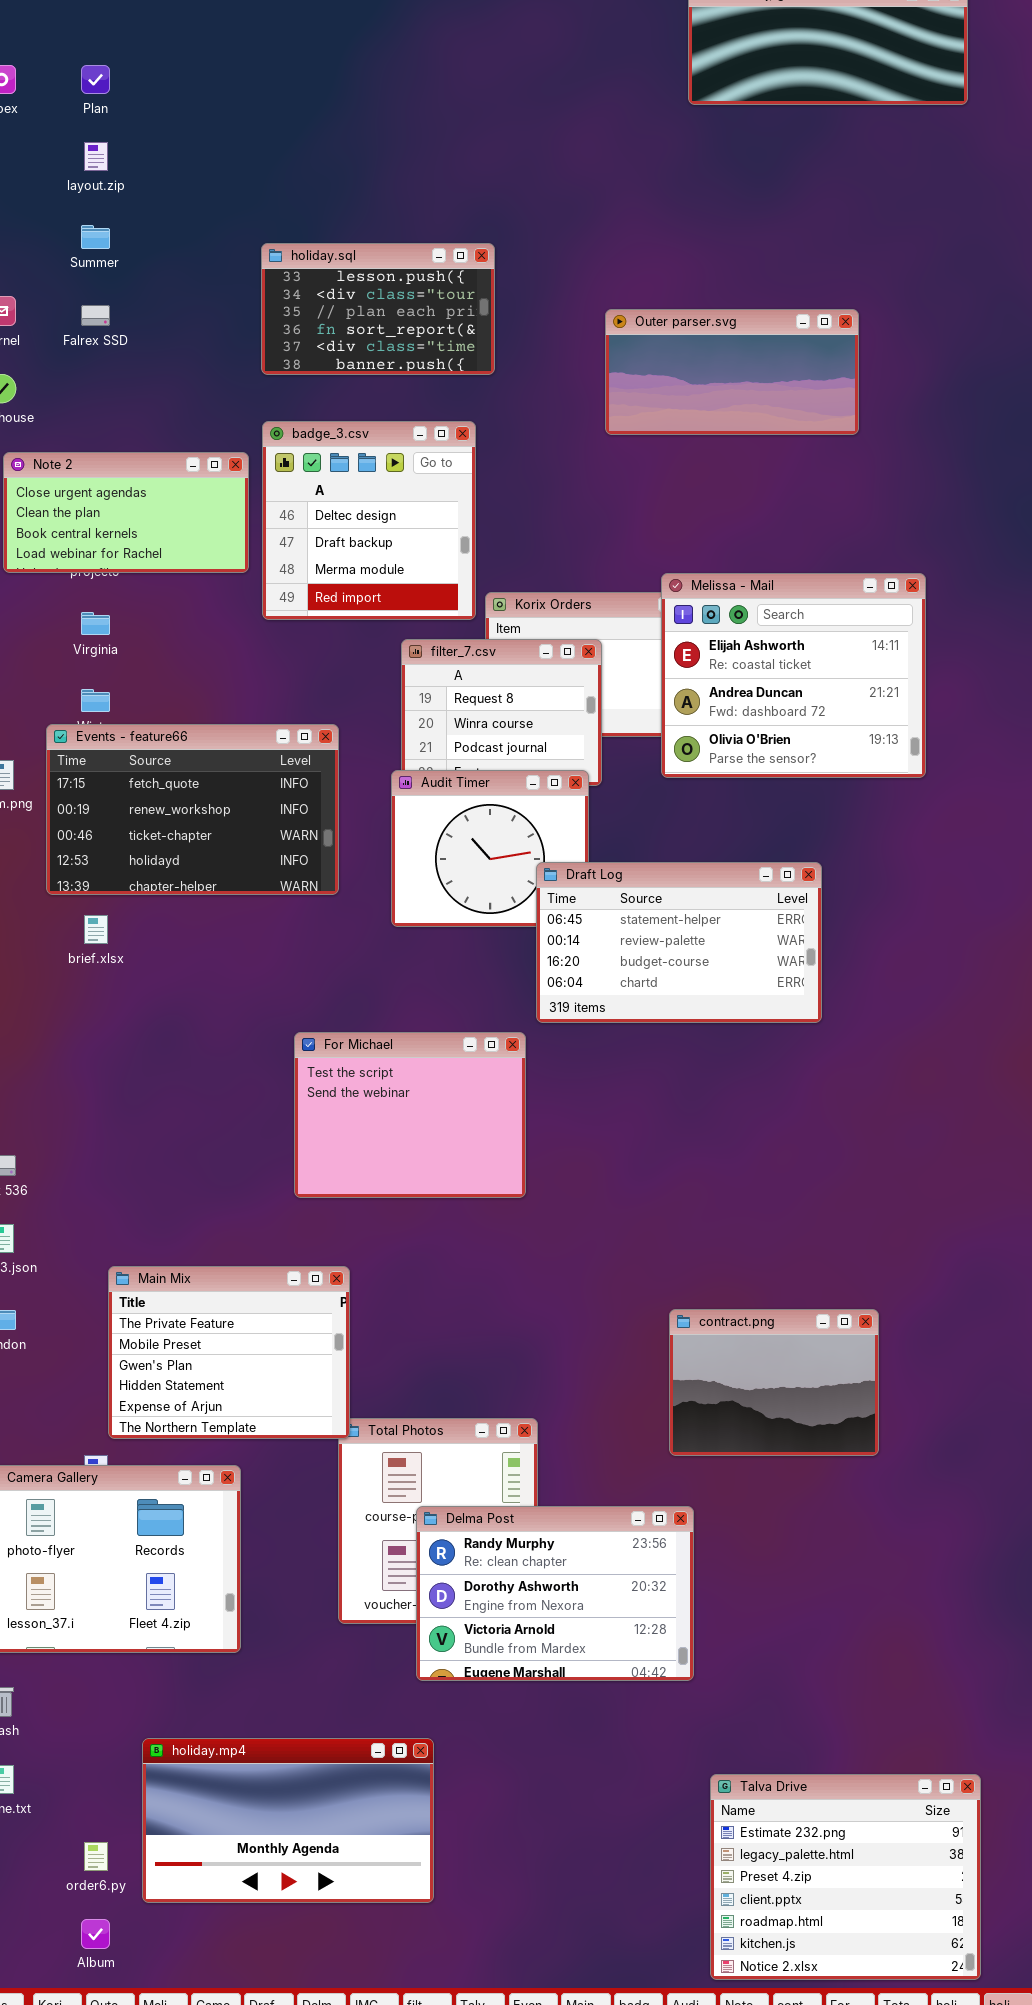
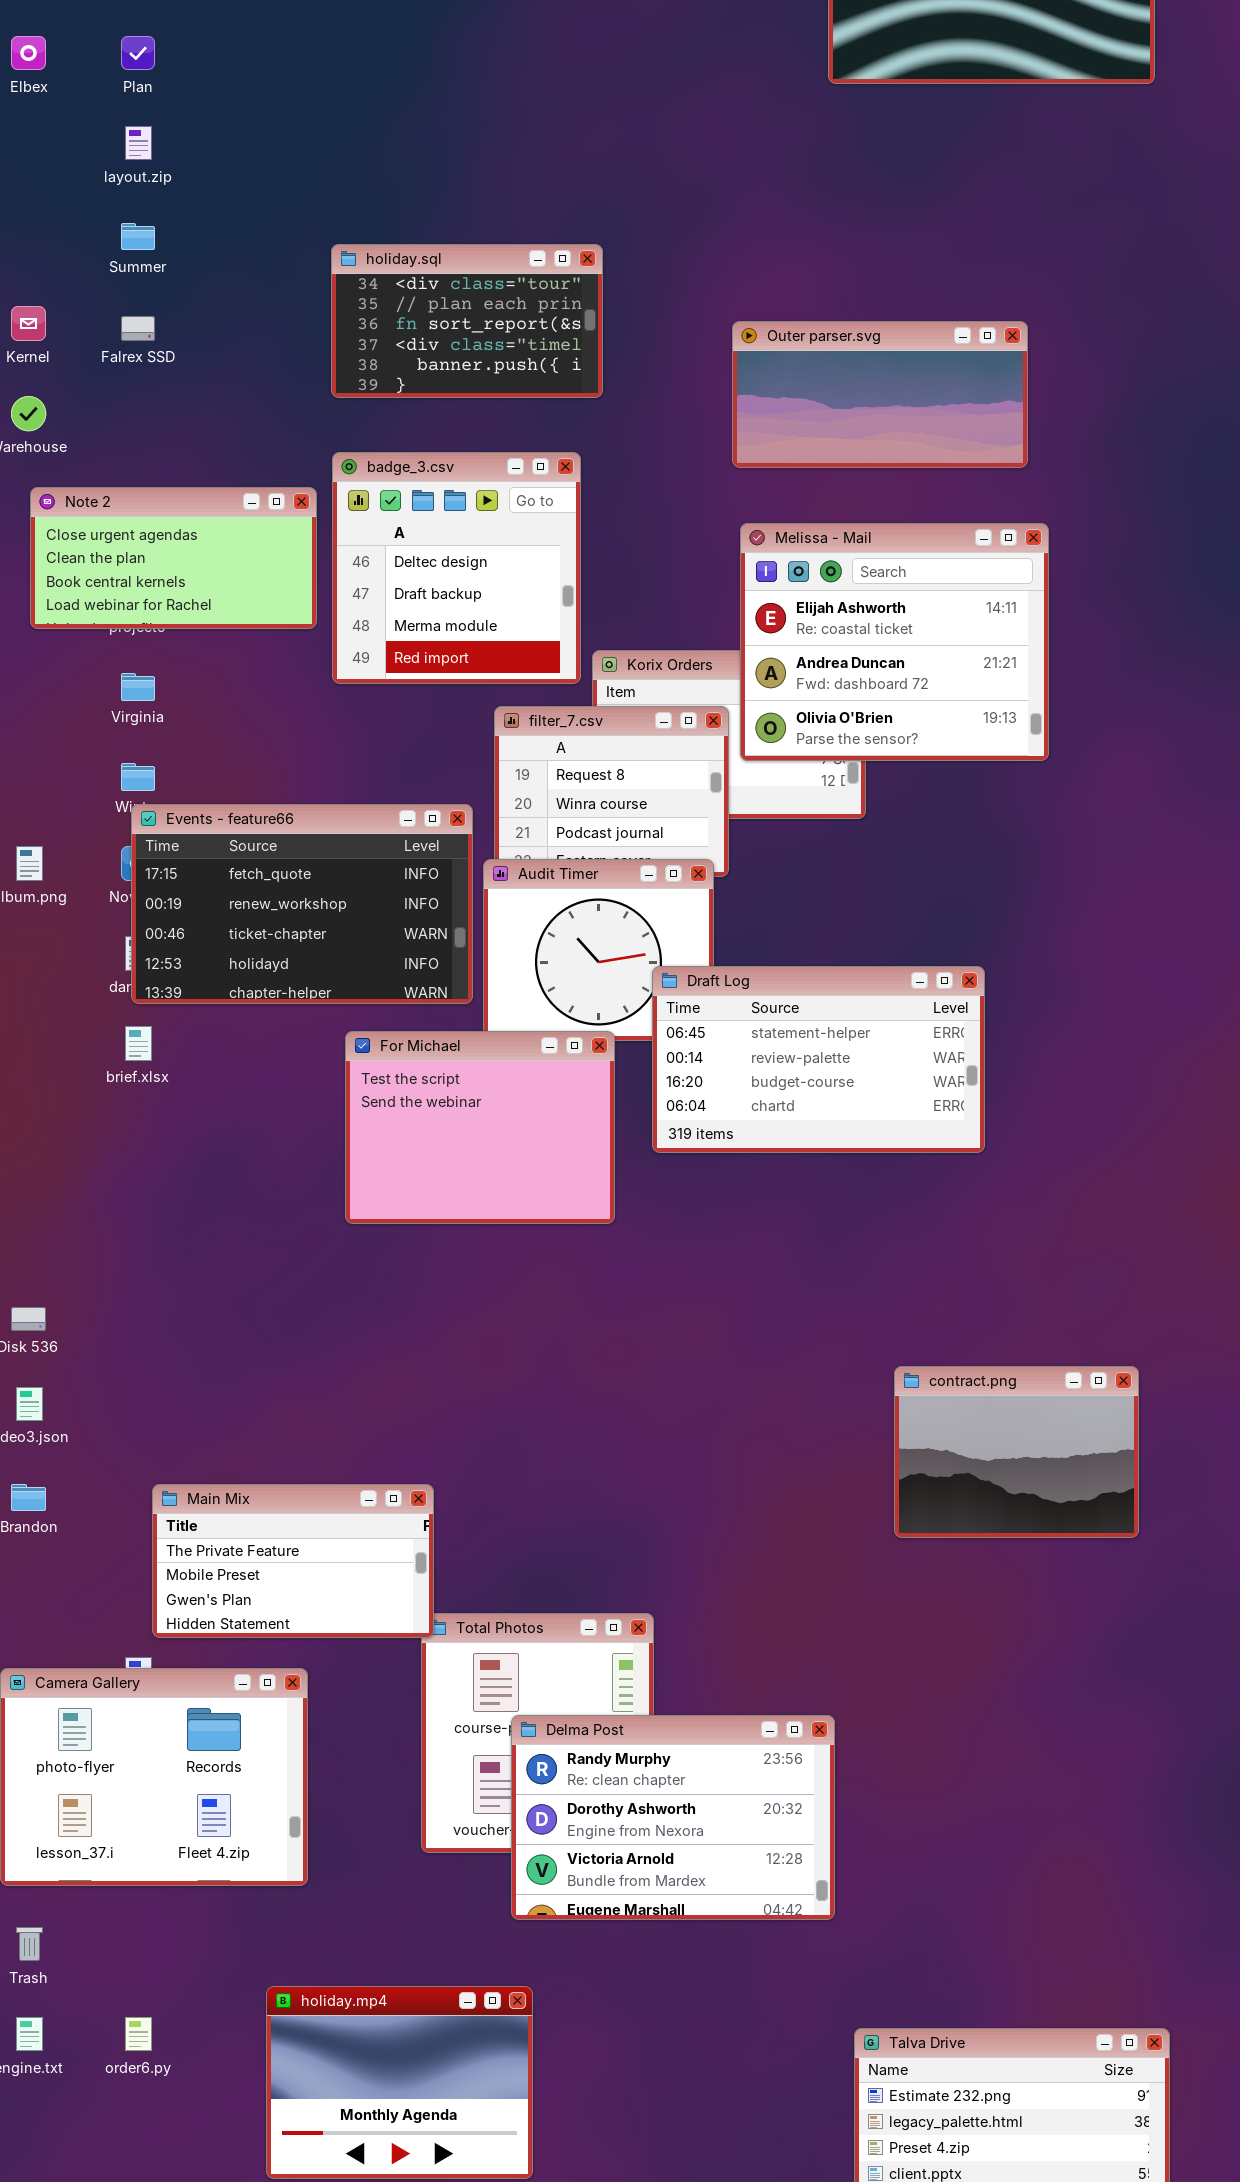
holiday.sql: [261,243,495,375] -> [331,244,603,398], scrolled down 1 row
Melissa - Mail: [661,573,926,778] -> [740,523,1049,761], moved
Events - feature66: [46,724,339,895] -> [131,804,473,1004], moved
For Michael: [294,1032,526,1198] -> [345,1031,615,1224], moved
Main Mix: [108,1266,350,1439] -> [152,1484,434,1638], resized
contract.png: [669,1309,879,1456] -> [894,1366,1139,1538], moved
holiday.mp4: [142,1738,434,1903] -> [266,1986,533,2179], resized
order6.py: [84,1842,108,1871] -> [125,2017,152,2051], moved

